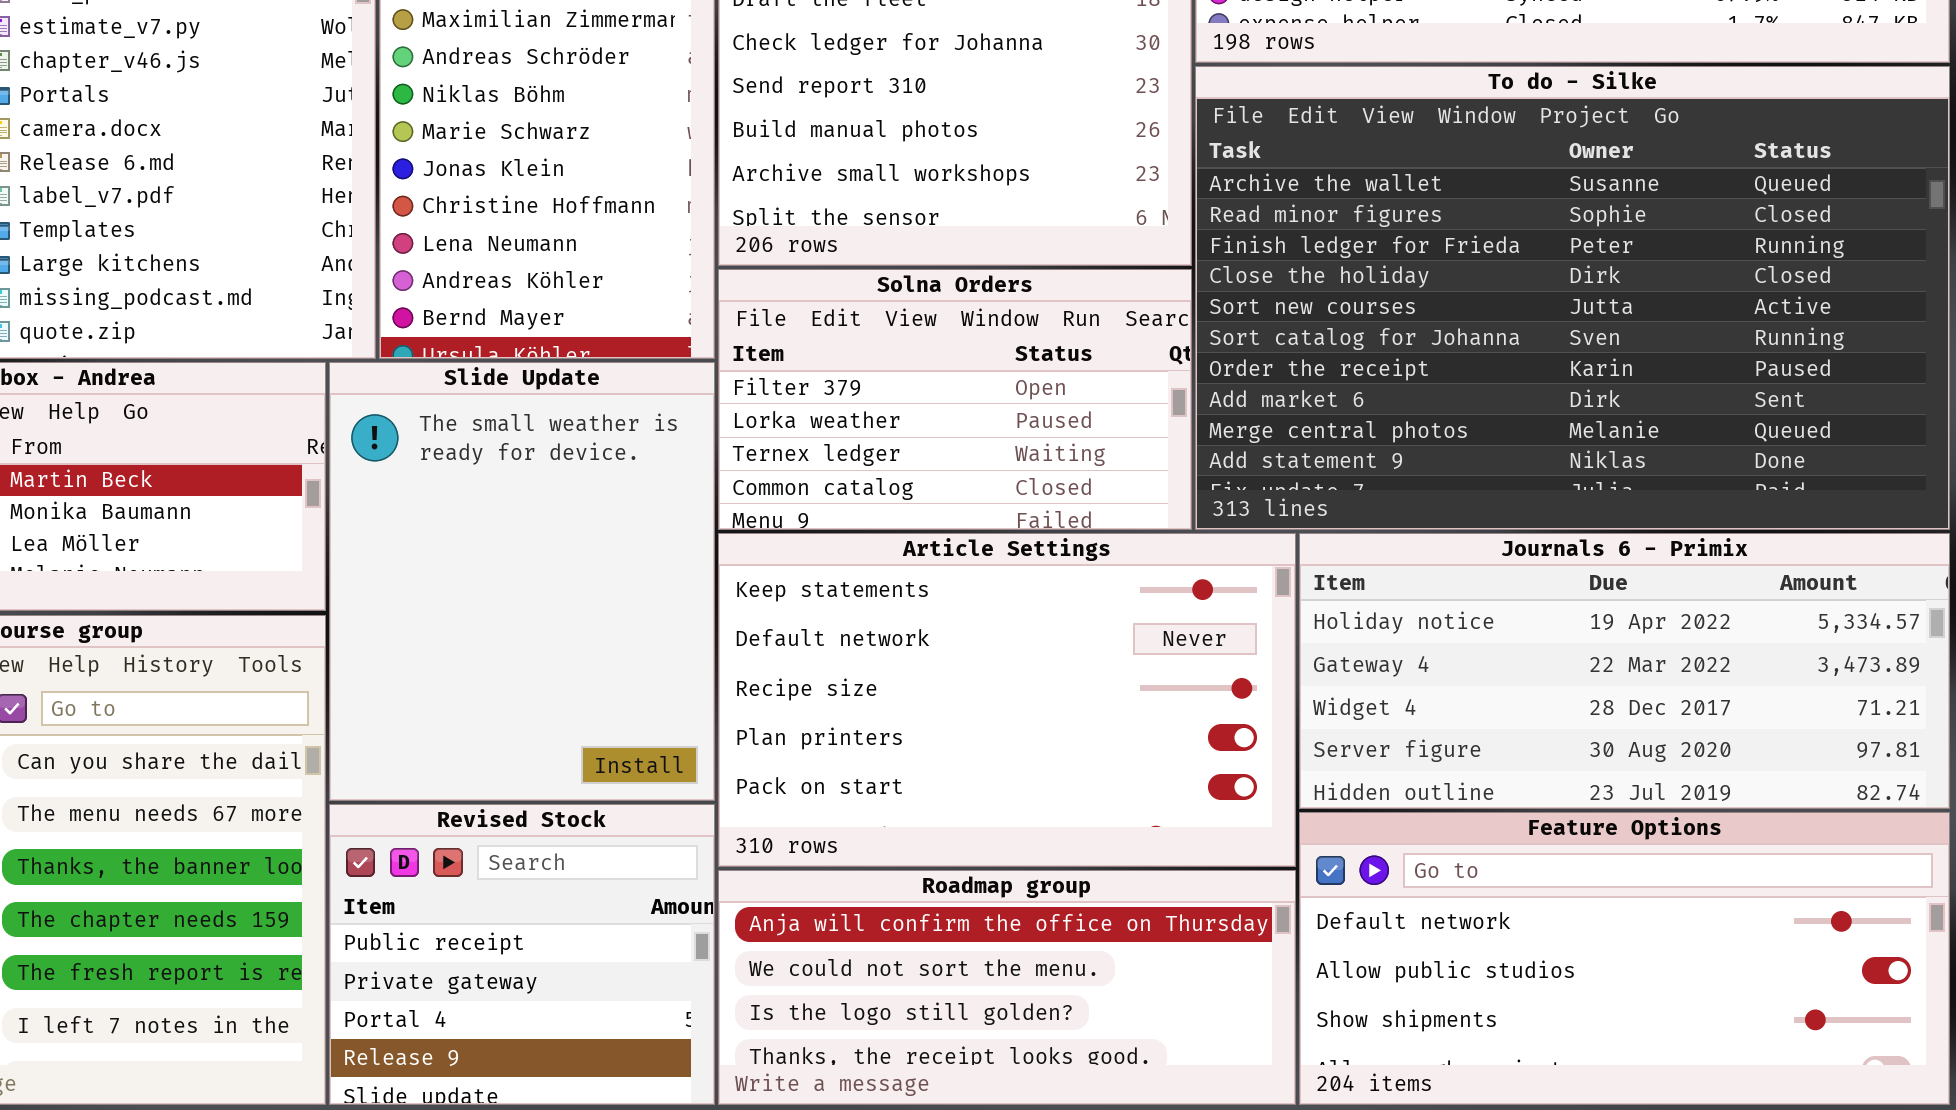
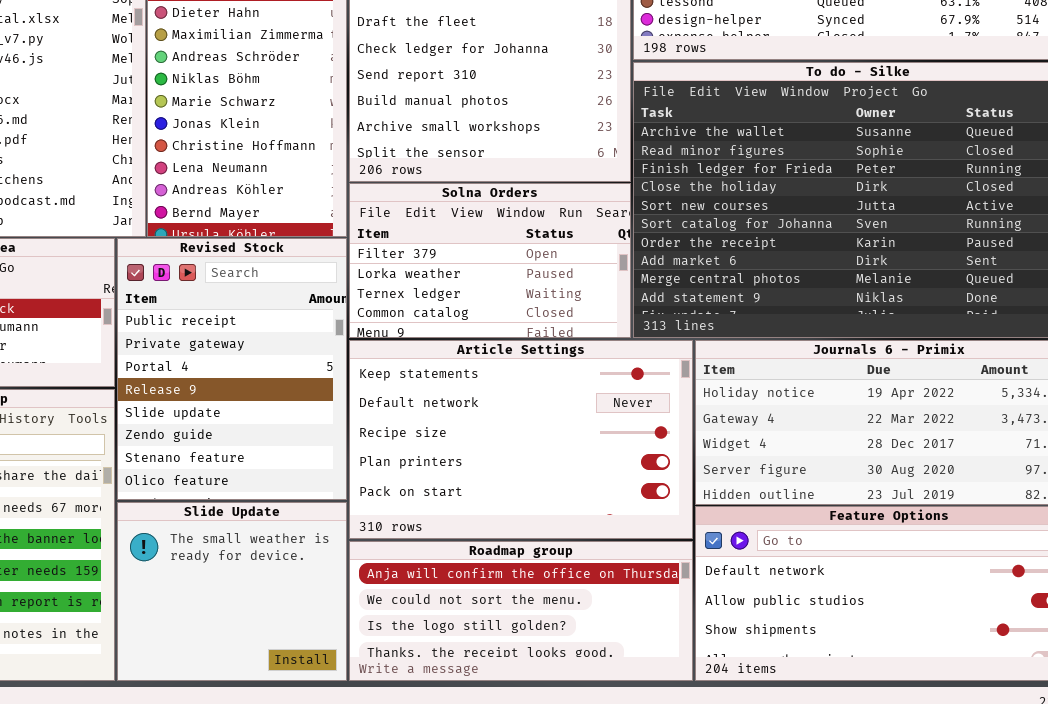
Slide Update: [329,362,715,801] -> [117,502,347,681], moved, resized
Revised Stock: [329,804,715,1105] -> [117,238,347,500], moved, resized

